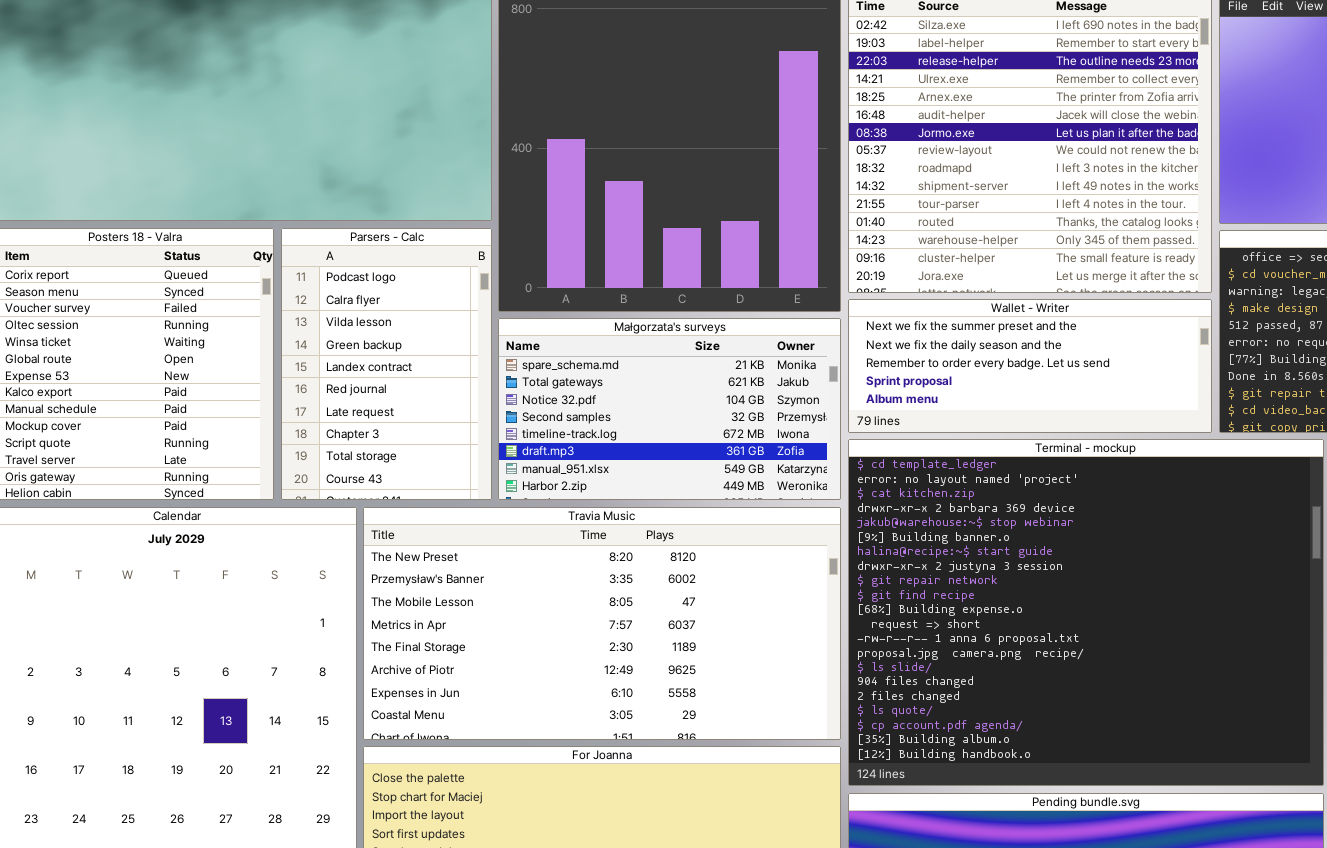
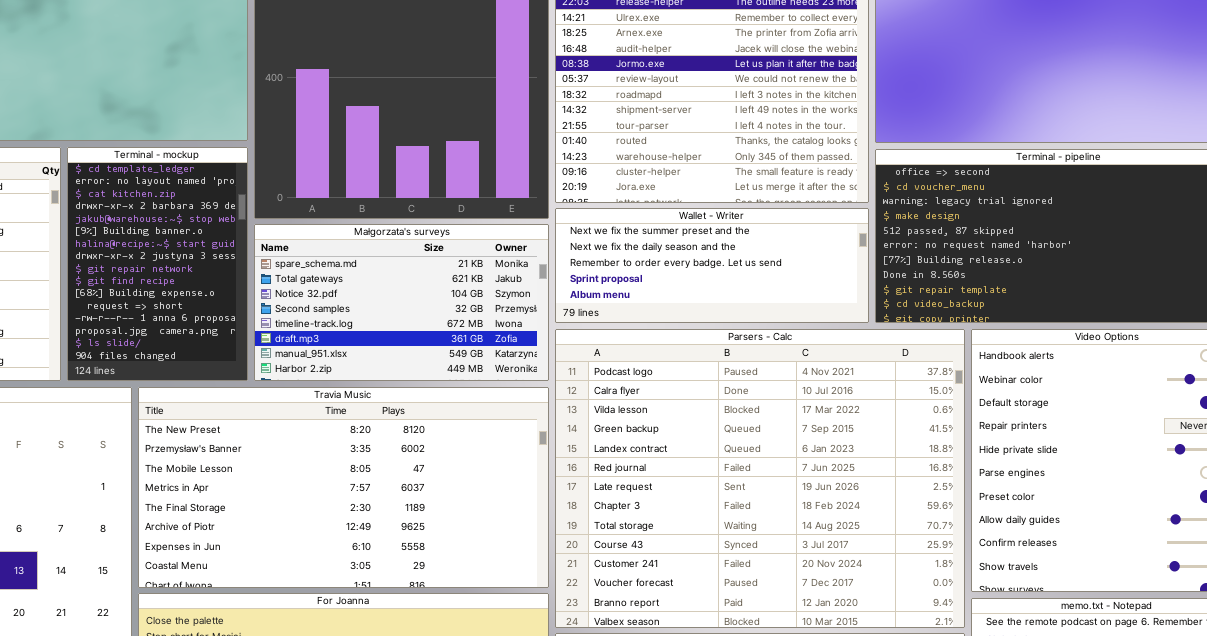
Parsers - Calc: [281,228,492,500] -> [555,329,965,628], moved, resized
Terminal - mockup: [848,439,1324,786] -> [67,147,248,381], moved, resized

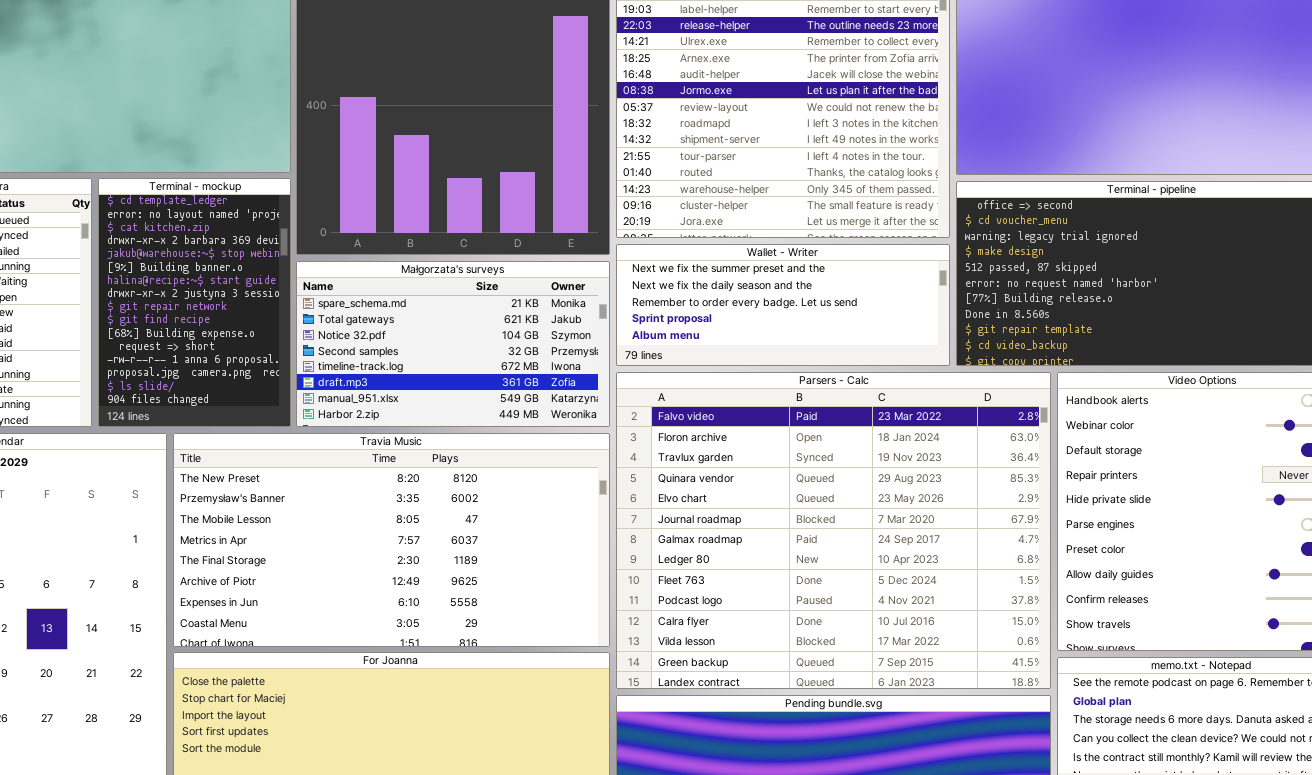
Parsers - Calc: [555,329,965,628] -> [616,372,1051,689], scrolled up 9 rows

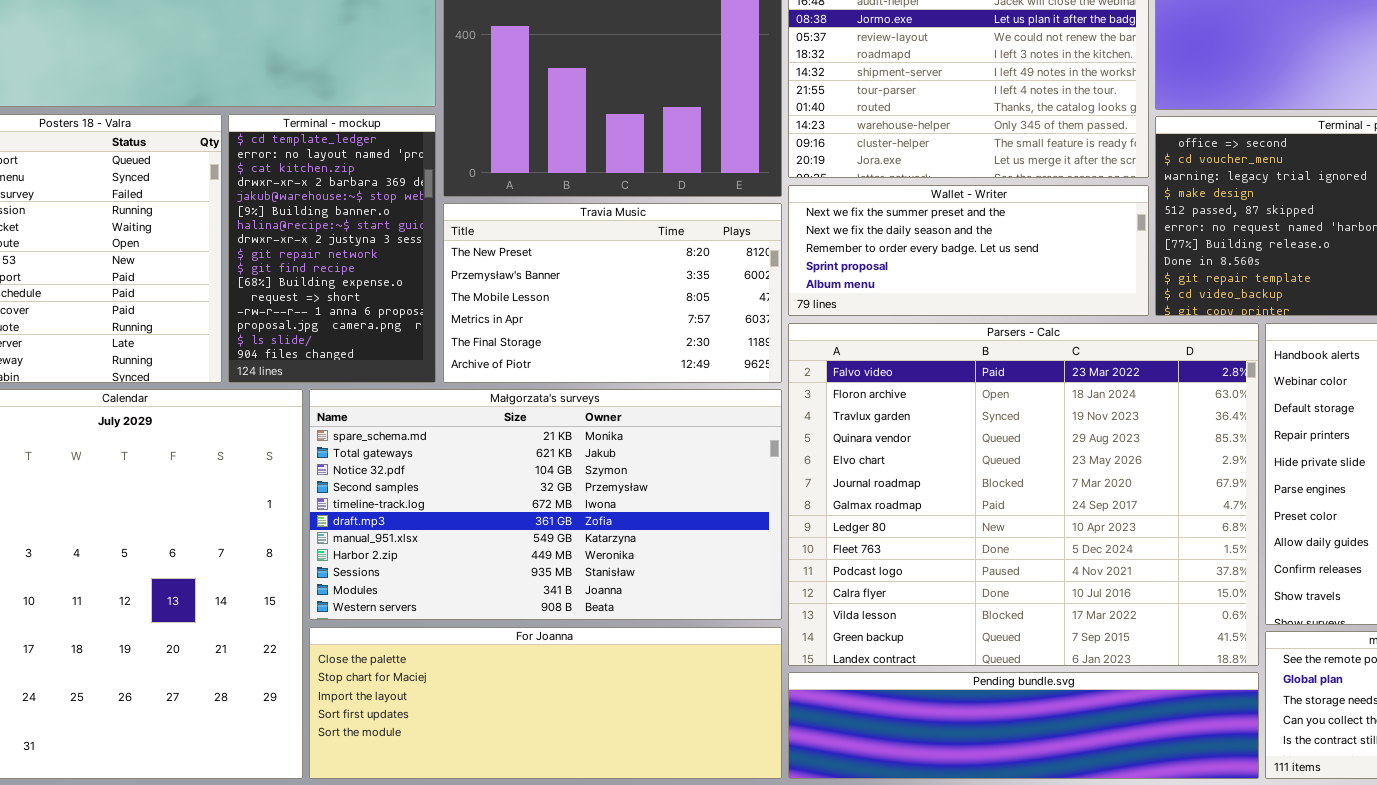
Małgorzata's surveys: [296,261,610,427] -> [309,389,782,620], moved, resized
Travia Music: [173,433,610,647] -> [443,203,782,383], moved, resized

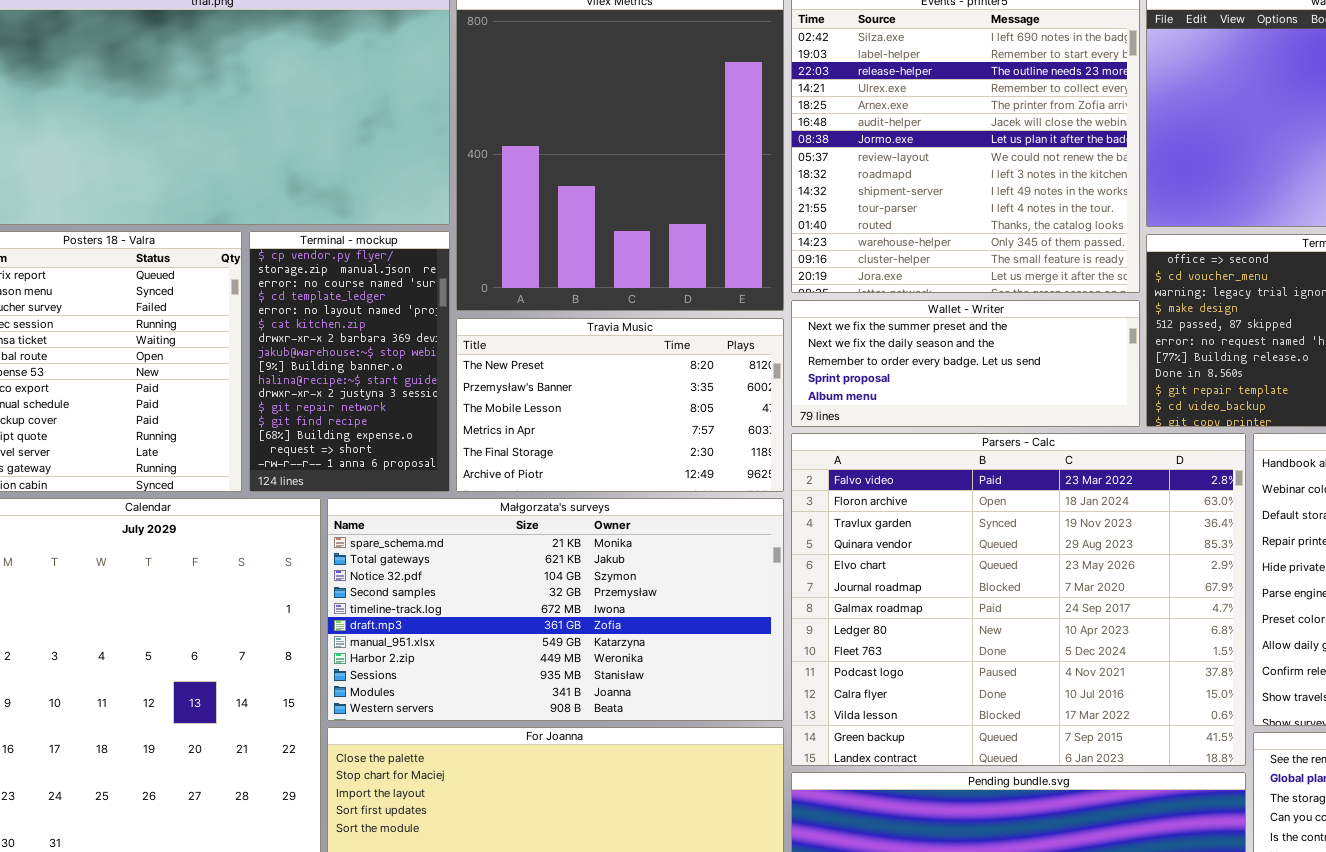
Terminal - mockup: [228,114,436,383] -> [249,231,450,492], scrolled up 3 rows

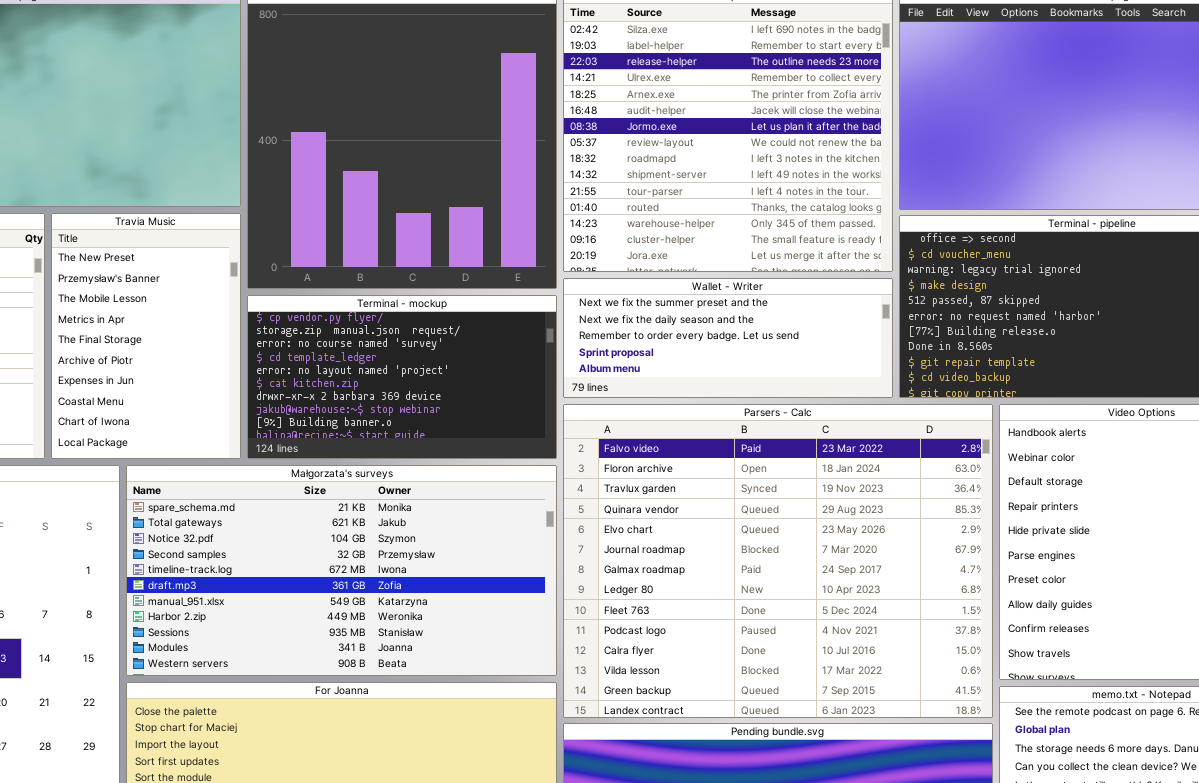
Terminal - mockup: [249,231,450,492] -> [247,295,557,459], moved, resized
Travia Music: [456,318,784,492] -> [51,213,241,459], moved, resized

